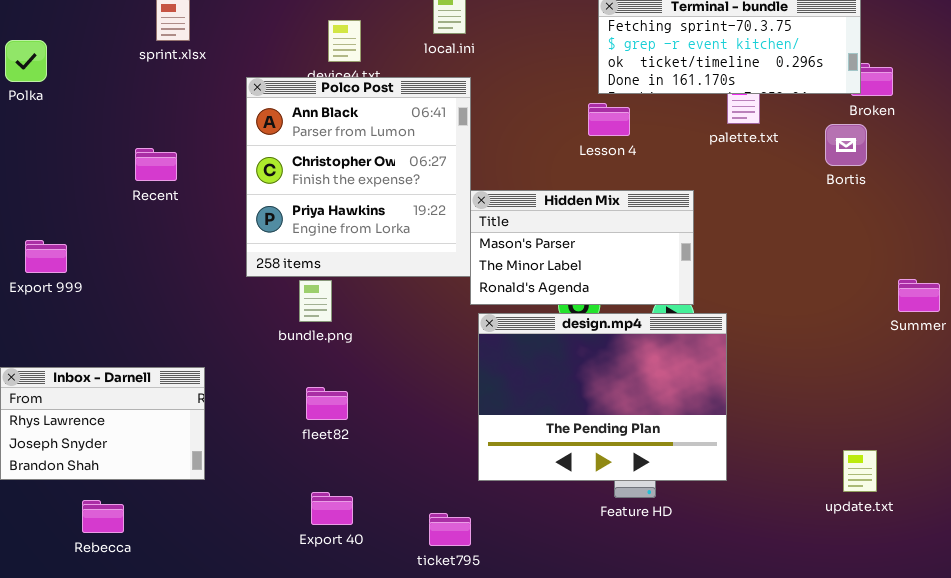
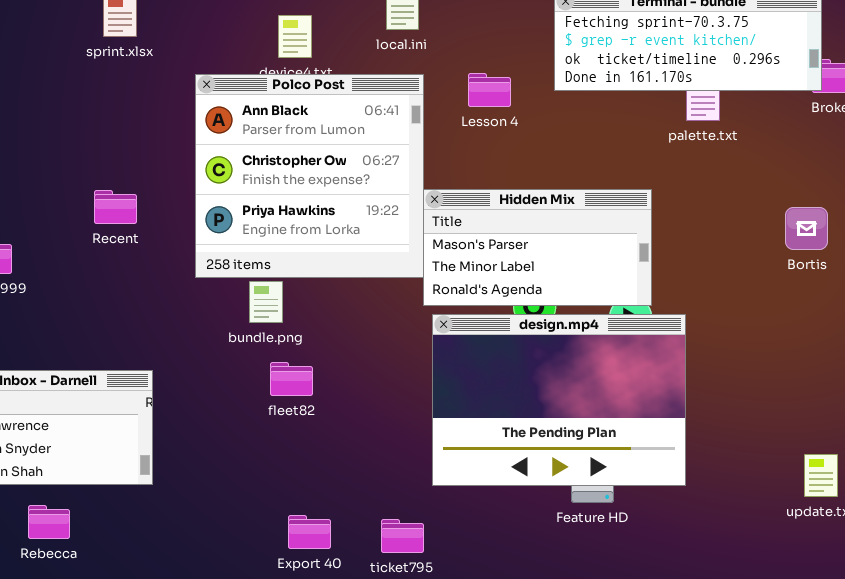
Lesson 4: [588,103,630,136] -> [468,73,511,107], moved
Bortis: [825,124,867,166] -> [785,207,828,250], moved
Recent: [135,148,177,181] -> [94,190,137,224], moved
fleet82: [306,387,348,420] -> [270,362,313,396], moved
Export 40: [311,492,353,525] -> [288,515,331,549], moved

